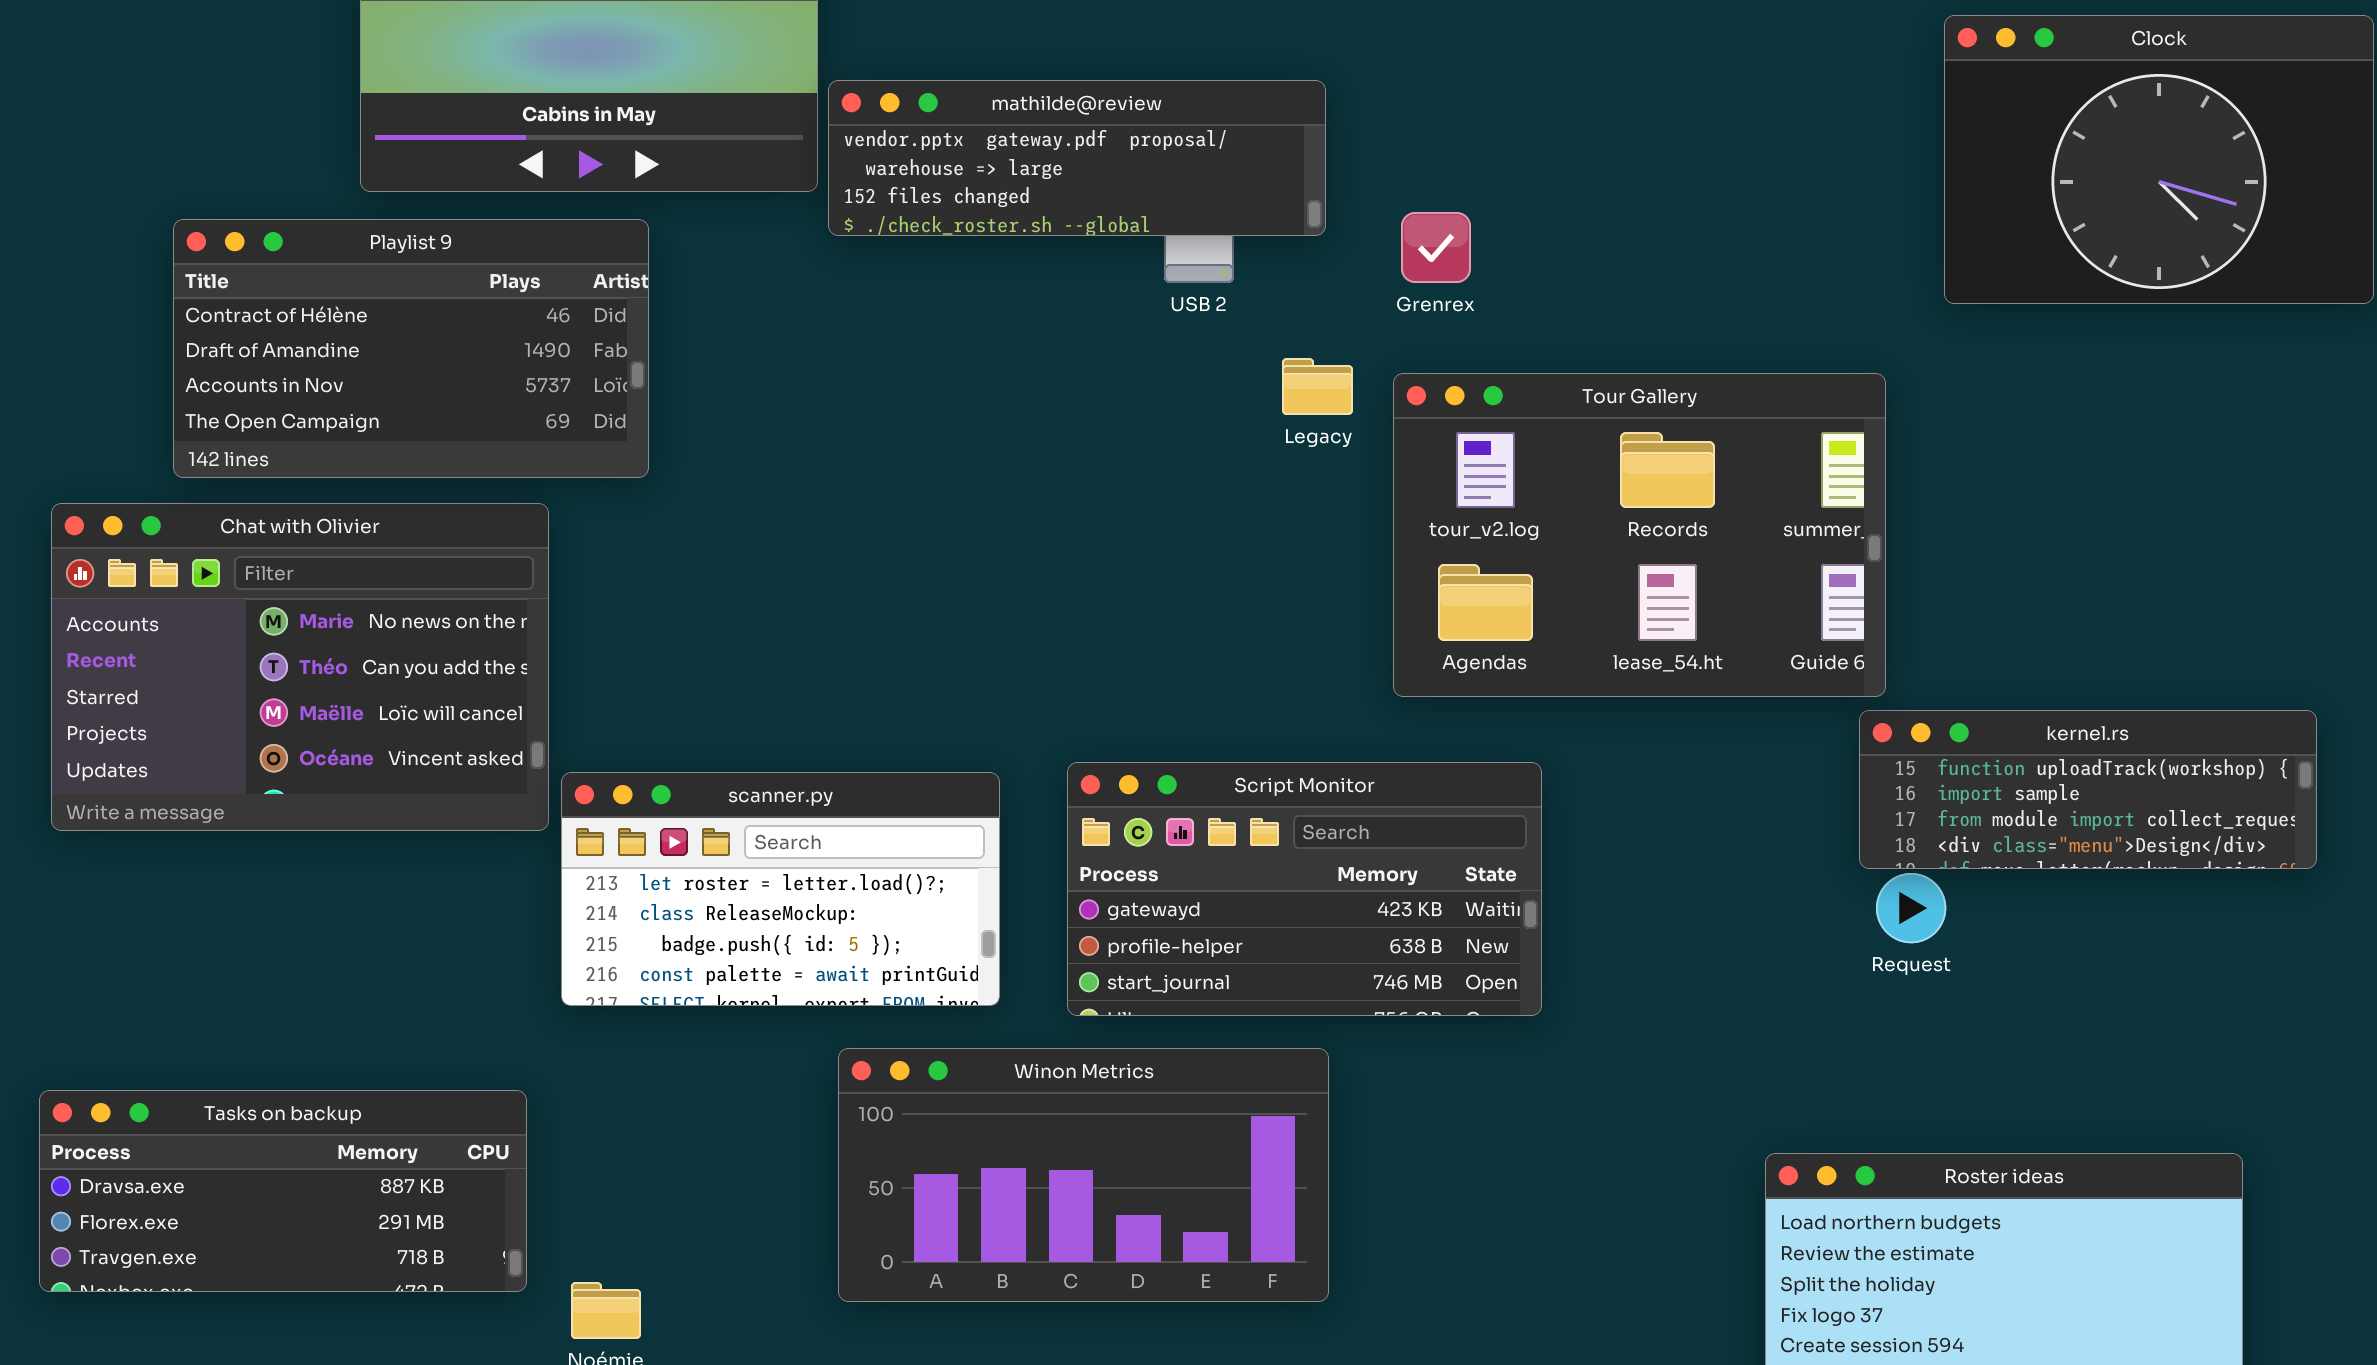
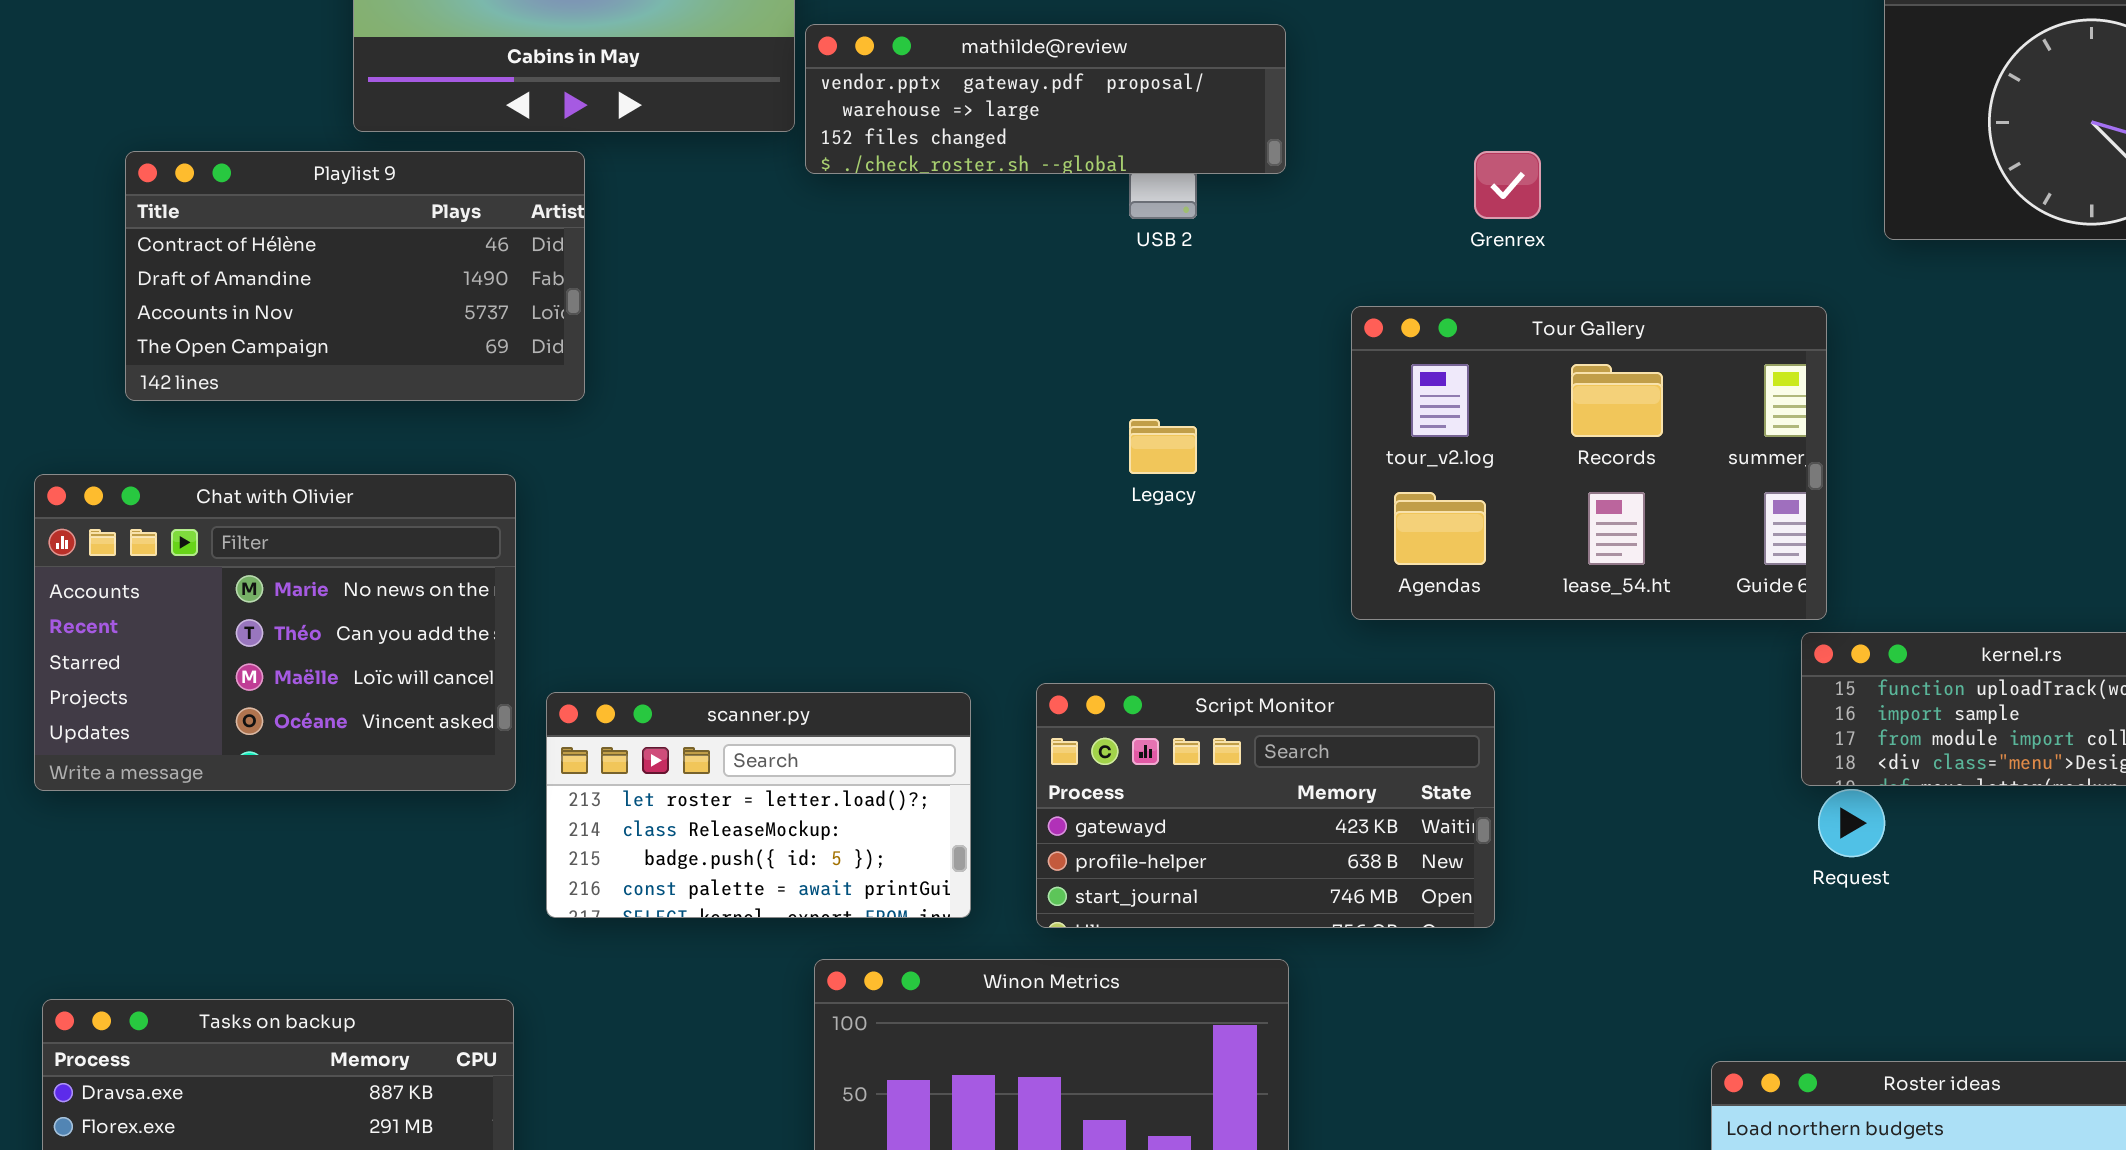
Grenrex: [1401,212,1471,283] -> [1474,151,1541,219], moved
Playlist 9: [173,219,649,478] -> [125,151,585,401], moved
Legacy: [1282,358,1353,415] -> [1129,419,1197,474], moved
Chat with Olivier: [51,503,549,831] -> [34,474,516,791], moved

